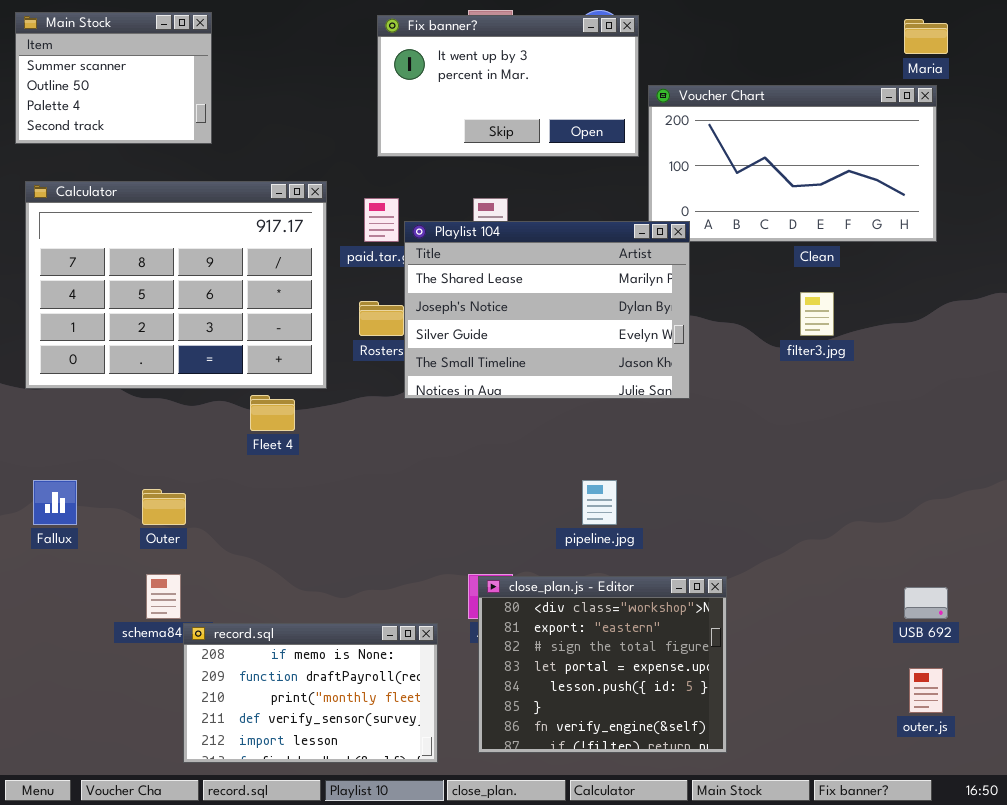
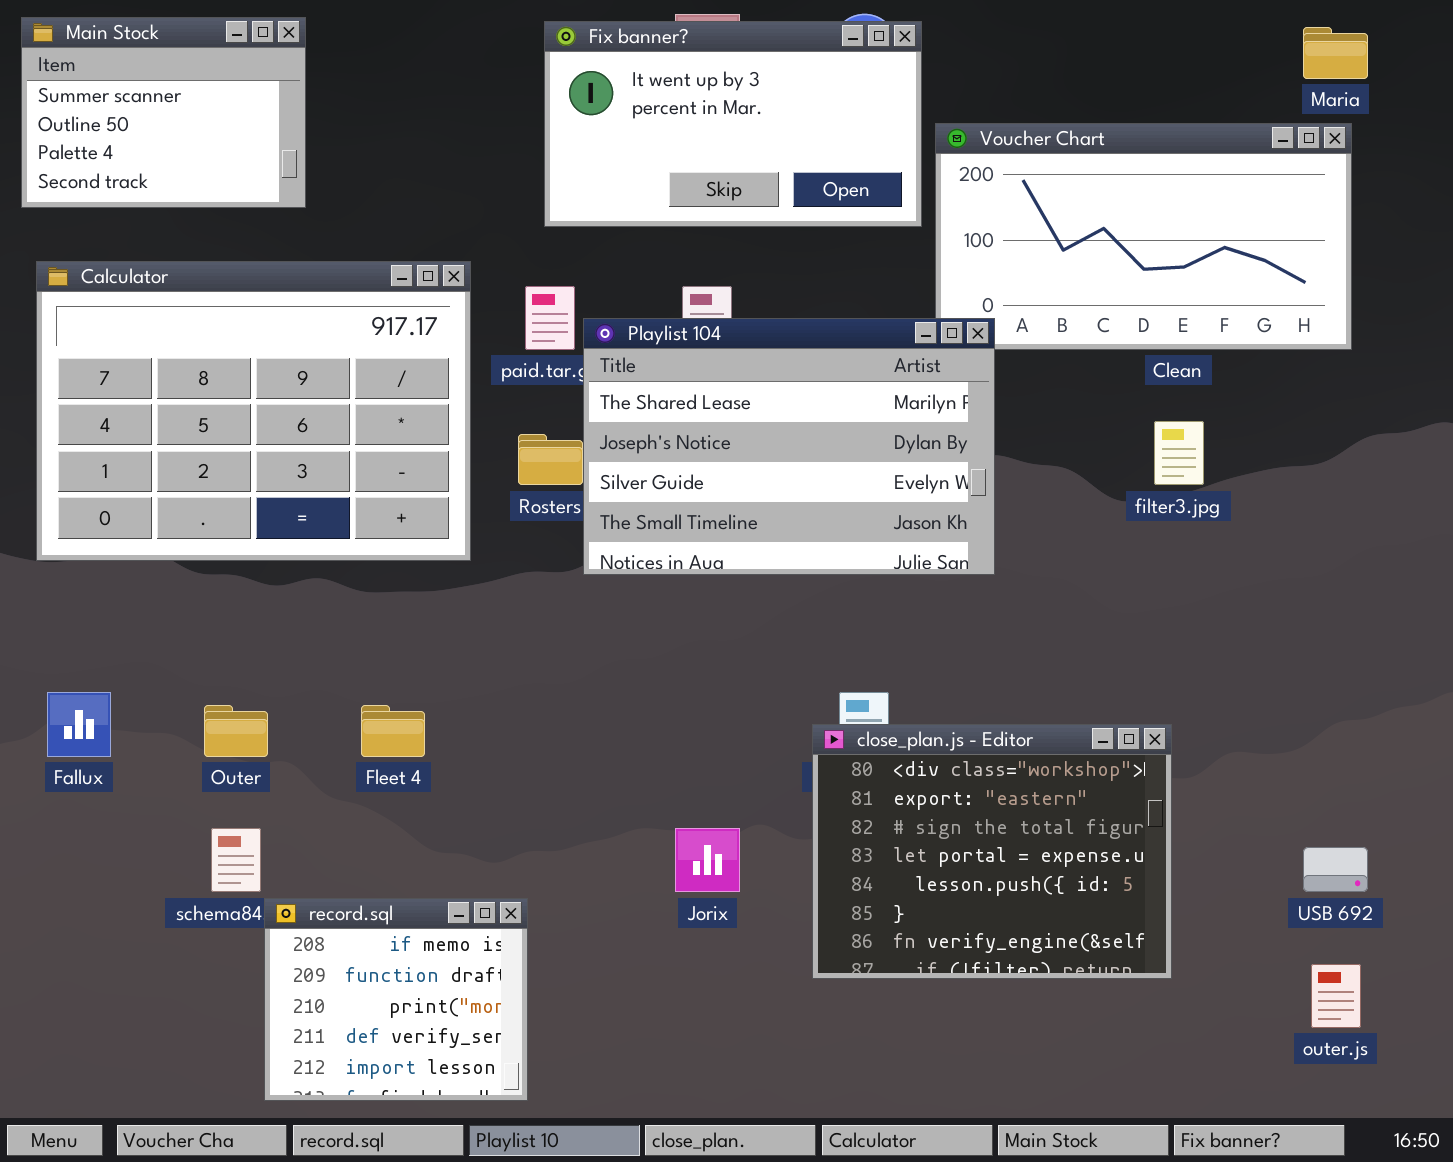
Fleet 4: [250,395,295,431] -> [361,705,425,757], moved
close_plan.js - Editor: [478,576,727,753] -> [812,724,1172,979], moved
record.sql: [183,623,438,763] -> [264,898,528,1101], resized

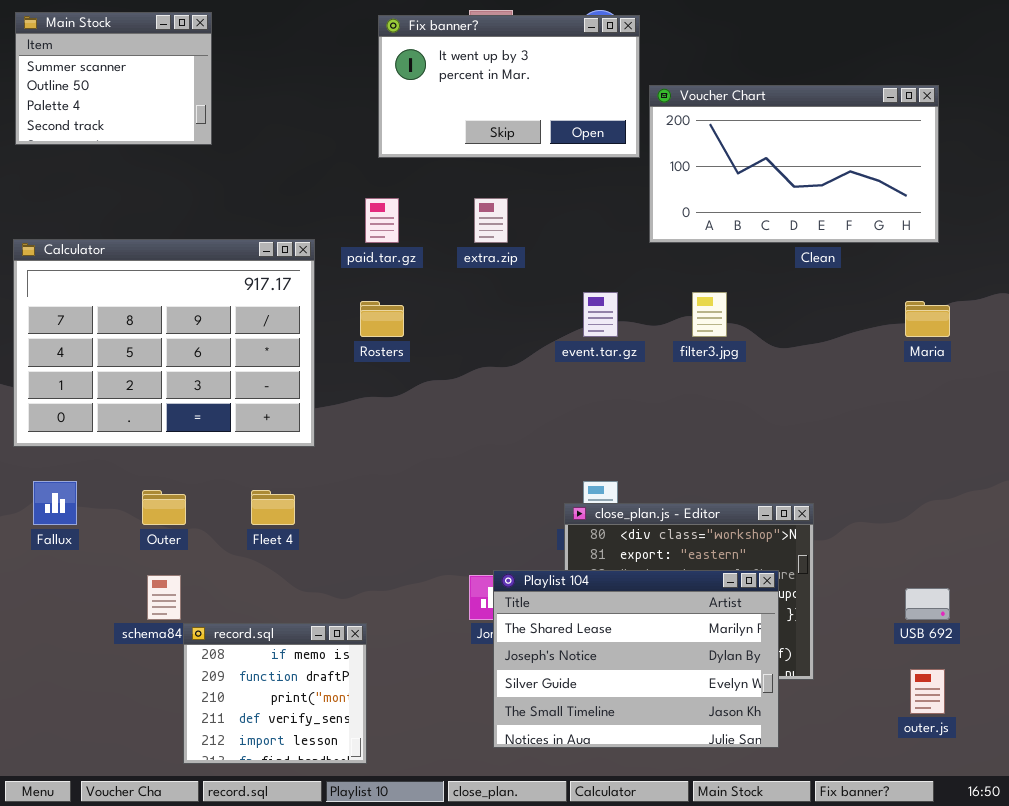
Maria: [1303,27,1368,79] -> [905,301,950,337], moved
Calculator: [36,261,471,561] -> [13,239,315,447], moved
Playlist 104: [583,318,995,575] -> [493,570,779,748], moved
filter3.jpg: [1154,421,1204,485] -> [692,292,727,337], moved

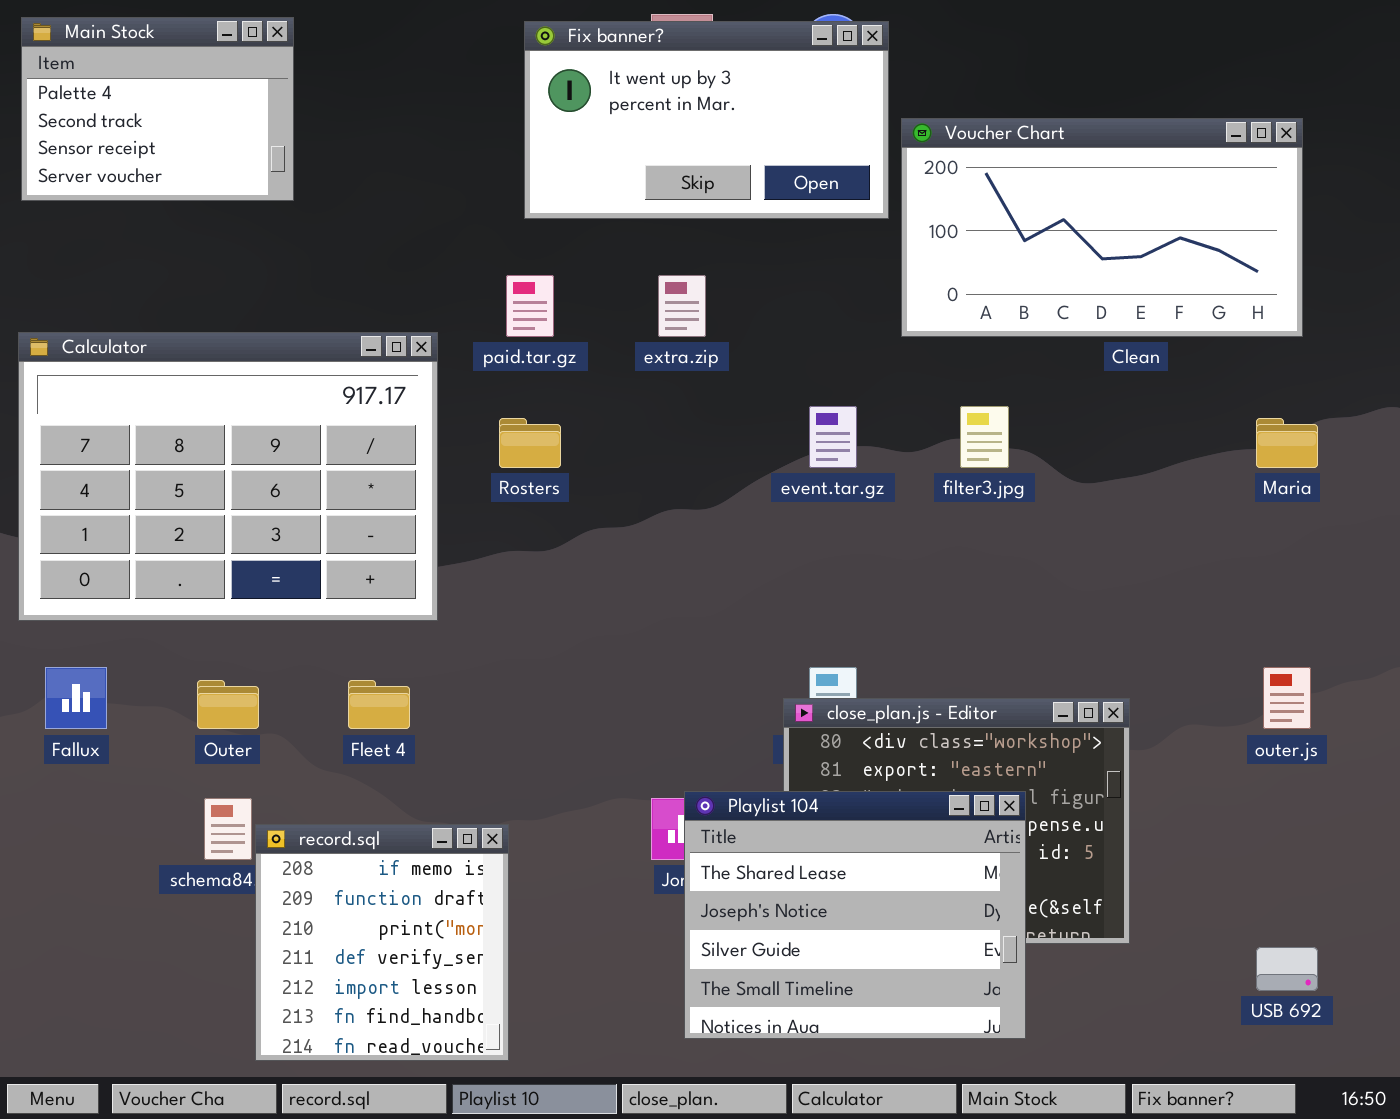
Main Stock: [15,12,212,145] -> [21,17,294,201], scrolled down 2 rows
Playlist 104: [493,570,779,748] -> [684,791,1026,1039], resized
USB 692: [905,588,950,620] -> [1256,947,1318,991], moved
record.sql: [183,623,367,764] -> [255,824,509,1061], resized
outer.js: [910,669,945,714] -> [1263,667,1311,729], moved

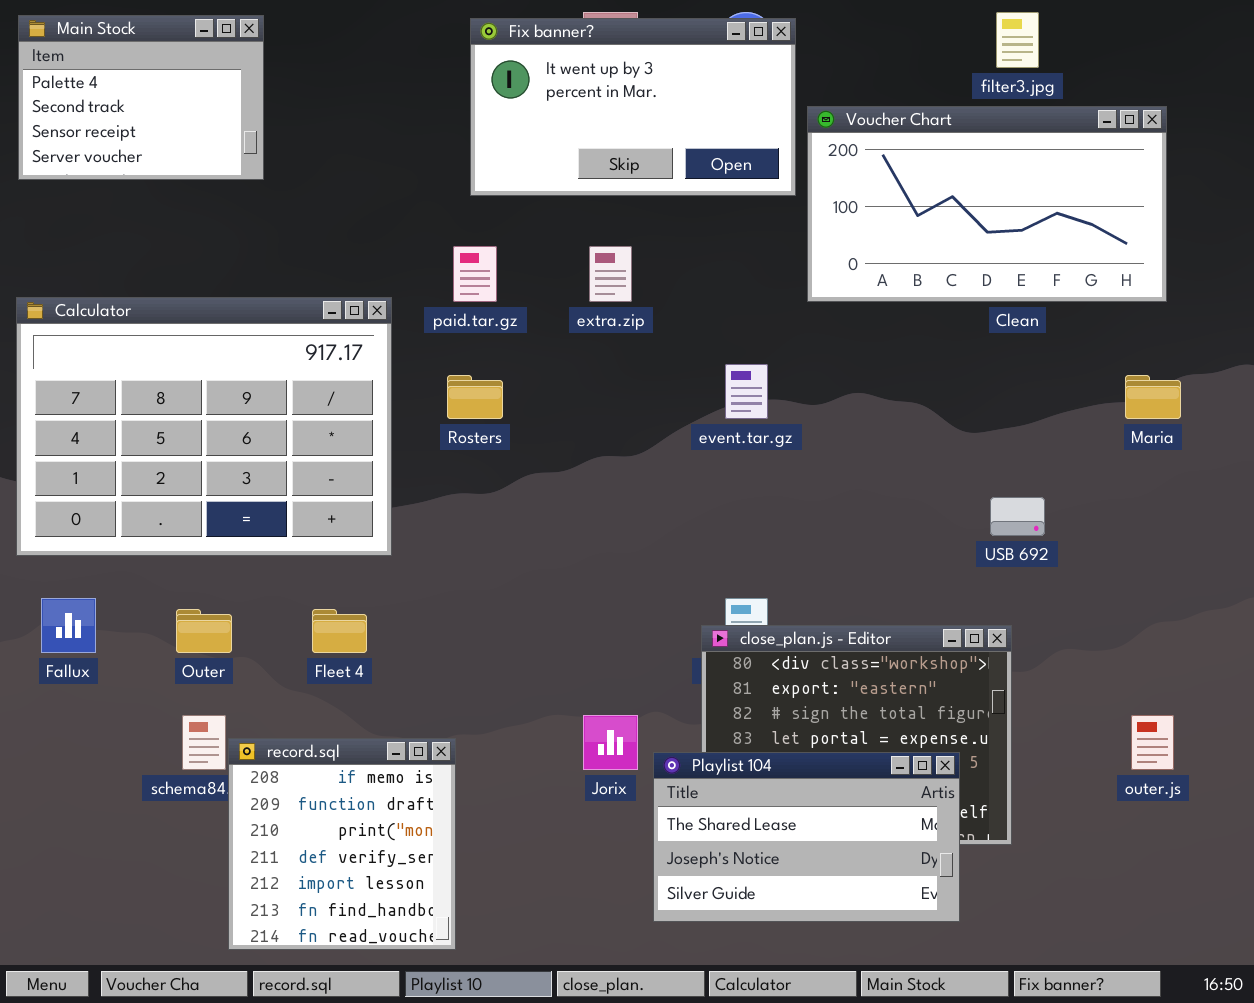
filter3.jpg: [960,406,1009,468] -> [996,12,1039,68], moved
outer.js: [1263,667,1311,729] -> [1131,715,1174,770], moved
Playlist 104: [684,791,1026,1039] -> [653,752,960,922], moved, resized
USB 692: [1256,947,1318,991] -> [990,497,1045,536], moved

